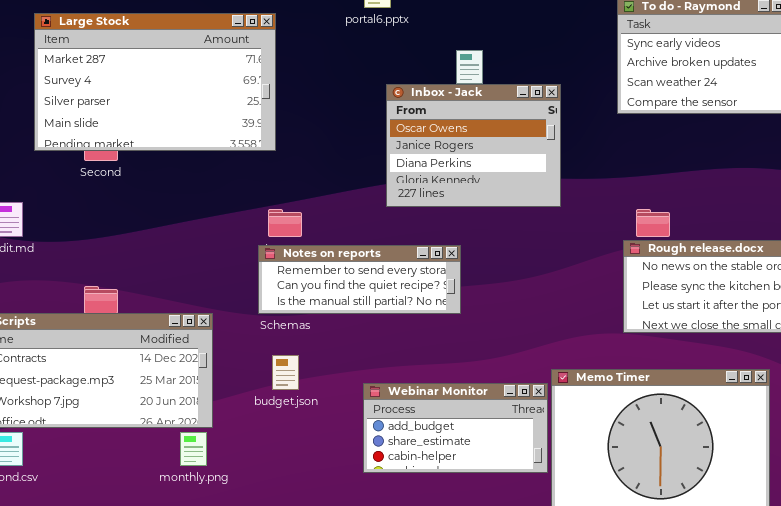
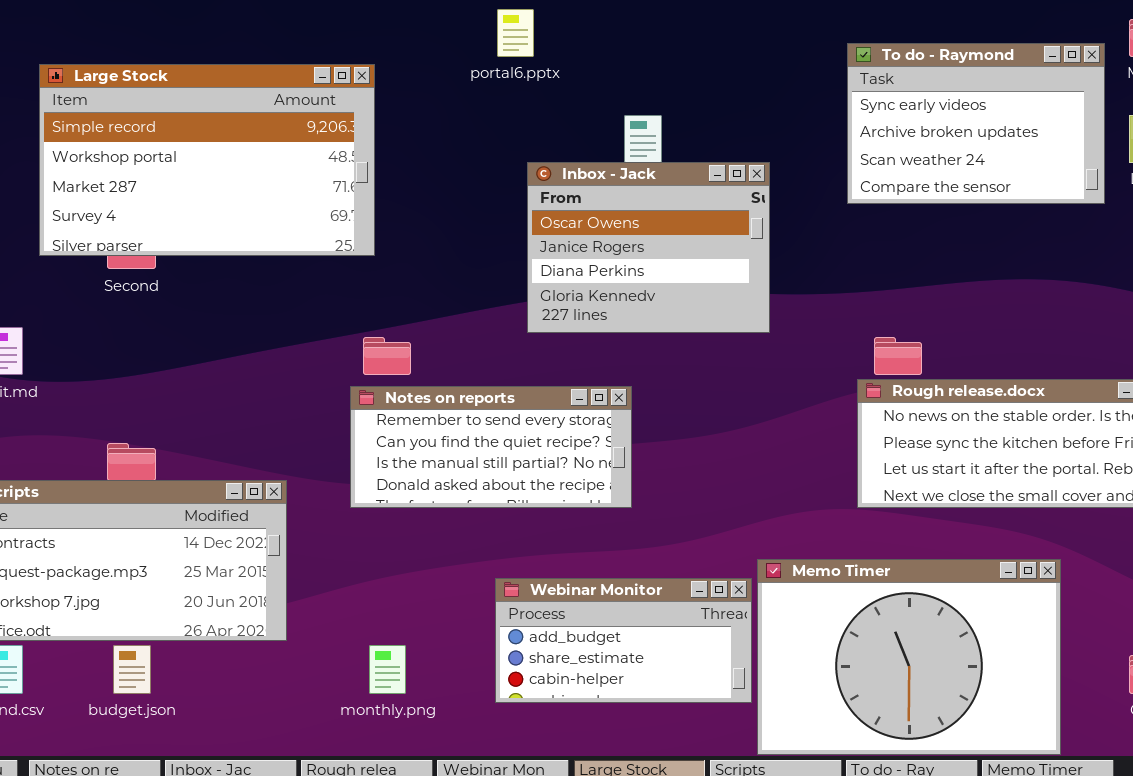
Large Stock: [34,13,276,151] -> [39,64,375,256], scrolled up 2 rows
Notes on reports: [258,245,461,314] -> [350,386,632,508], resized
budget.json: [272,355,299,390] -> [113,645,151,694], moved
monthly.png: [180,432,207,466] -> [369,645,406,694], moved

